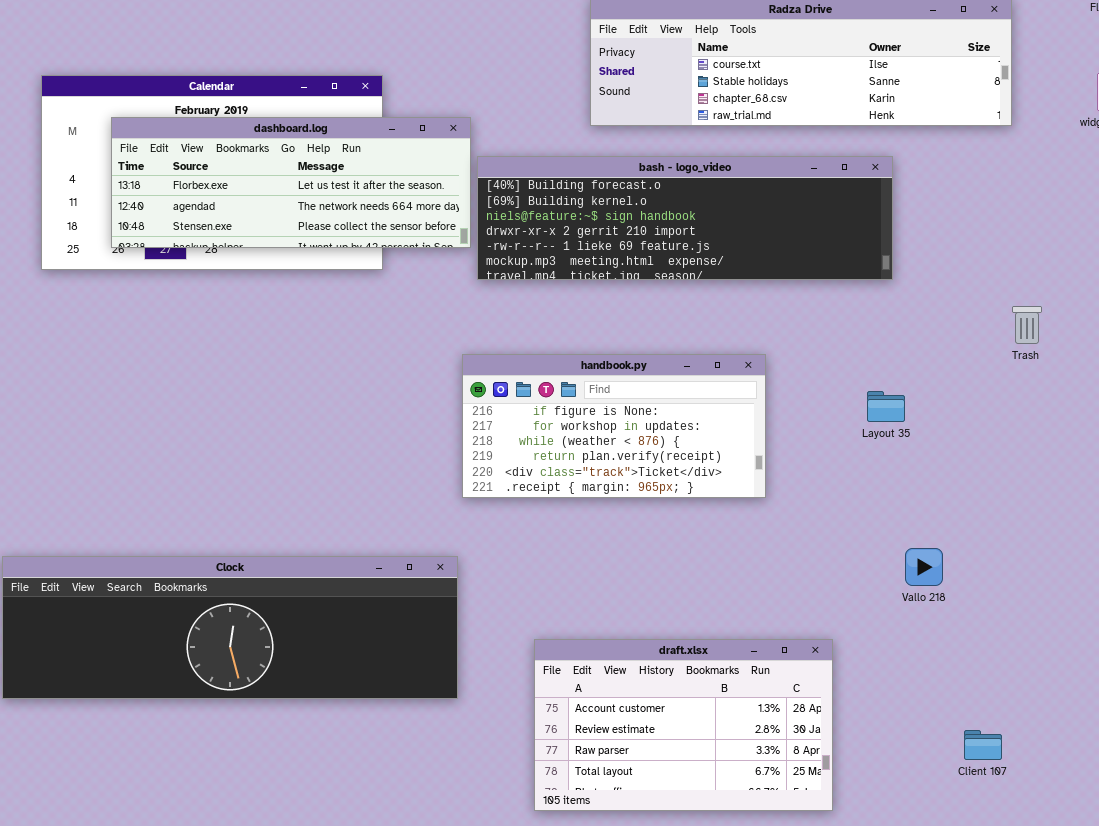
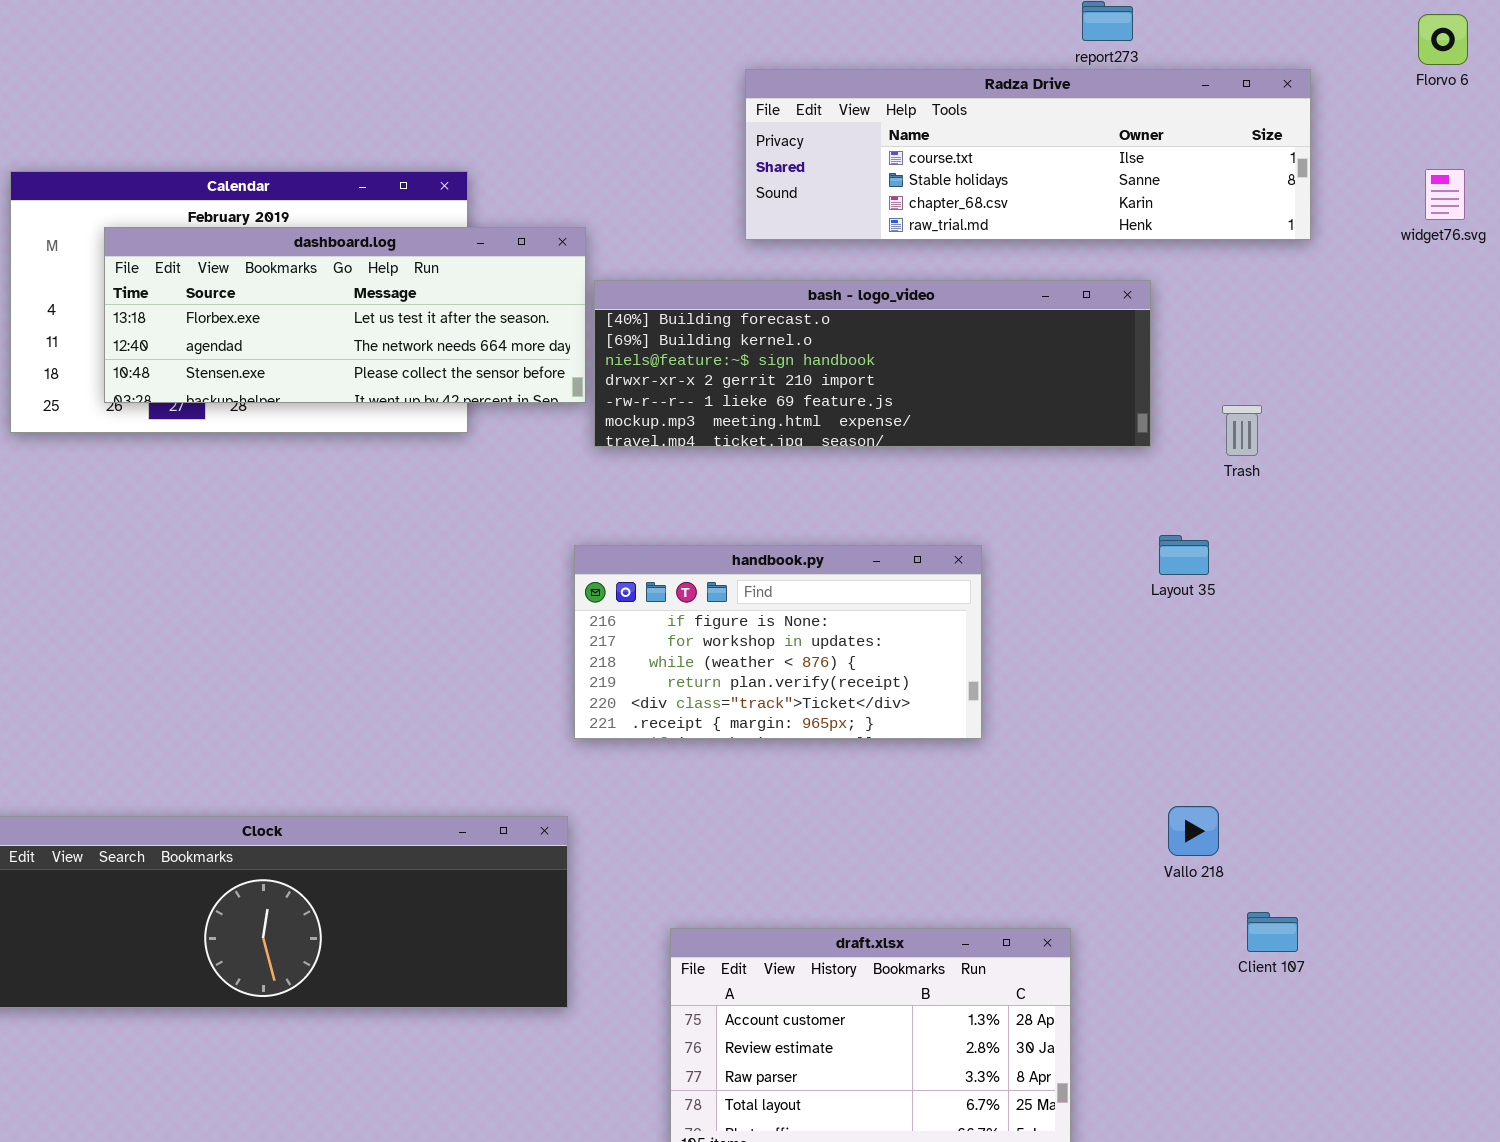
Trash: [1012,306,1042,344] -> [1222,405,1262,456], moved
Layout 35: [867,391,905,422] -> [1159,535,1209,575], moved
Client 107: [964,730,1002,760] -> [1247,912,1298,952], moved

